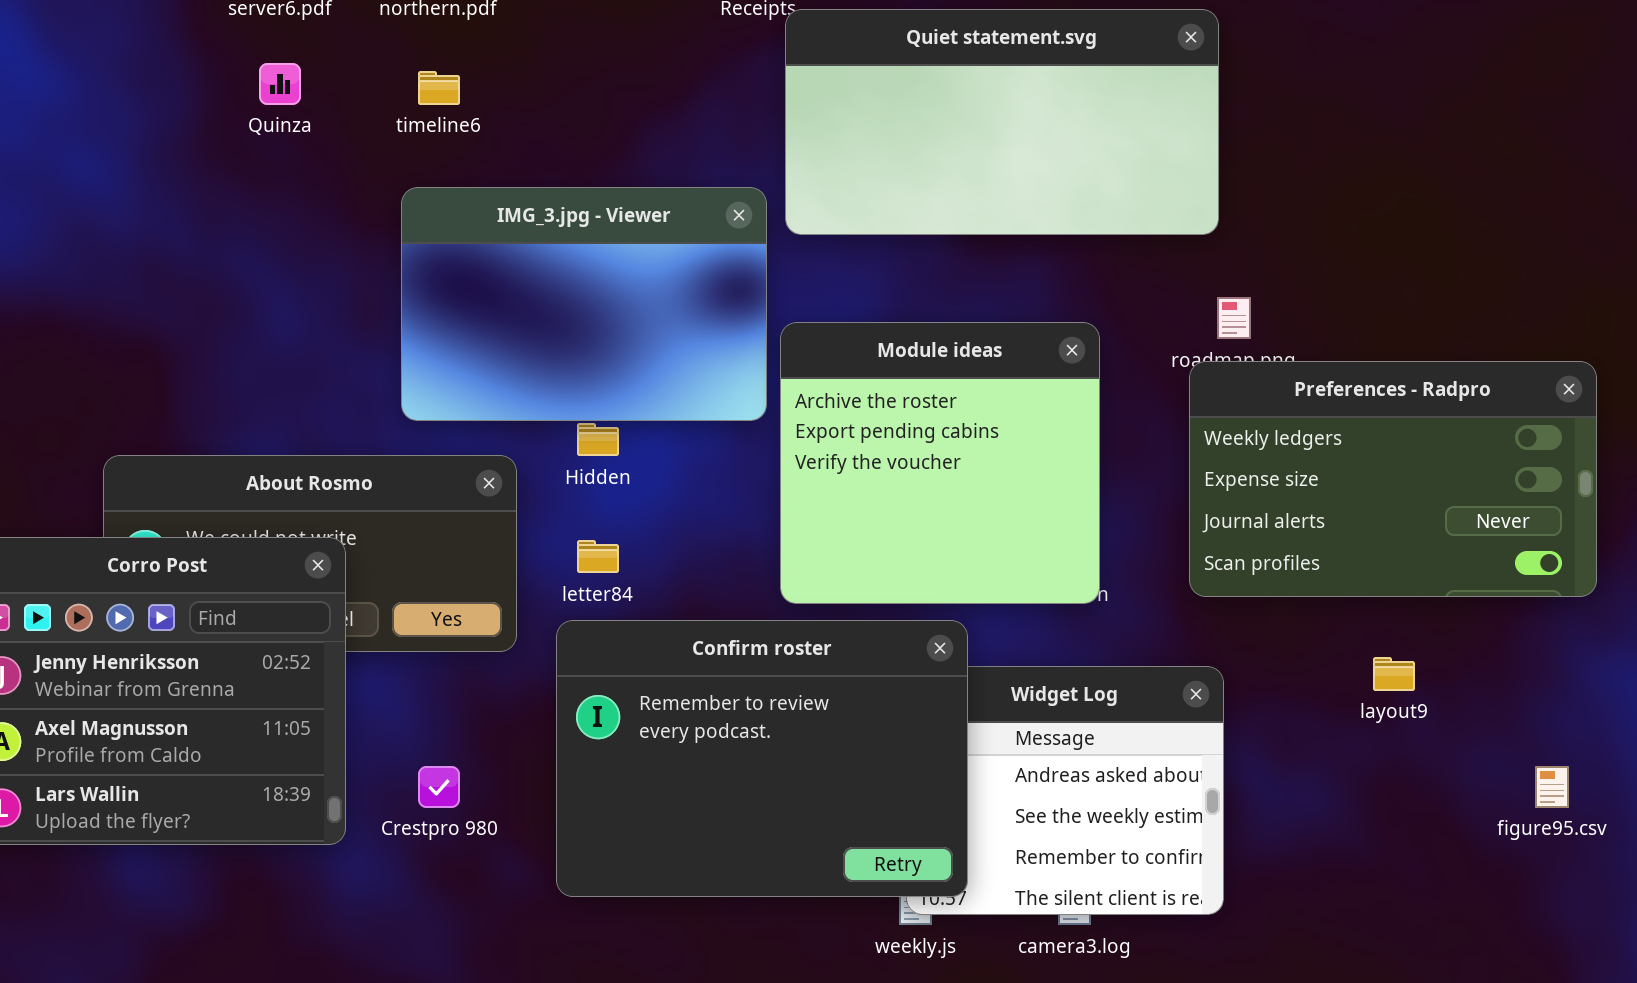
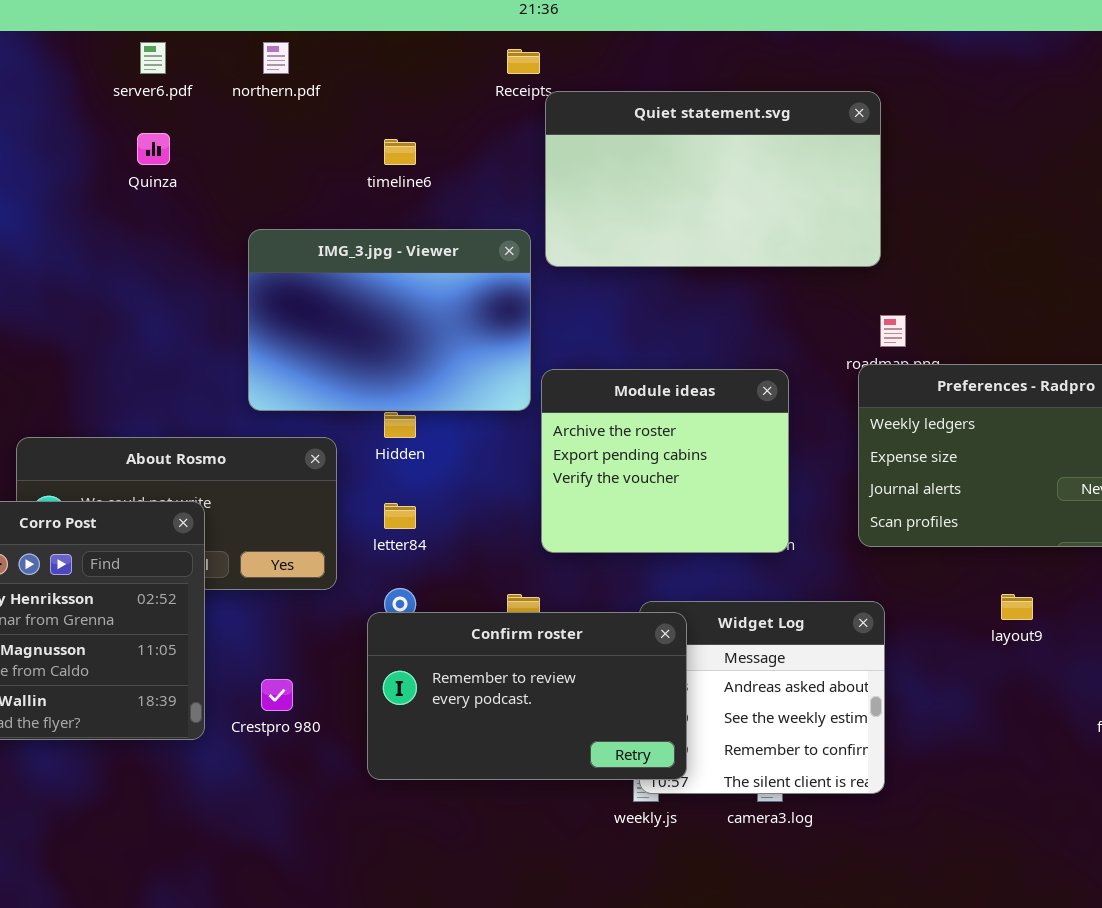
timeline6: [418,71,460,105] -> [384,139,416,165], moved
Module ideas: [780,322,1100,604] -> [541,369,789,553], resized
Confirm roster: [556,620,968,897] -> [367,612,687,780], resized

